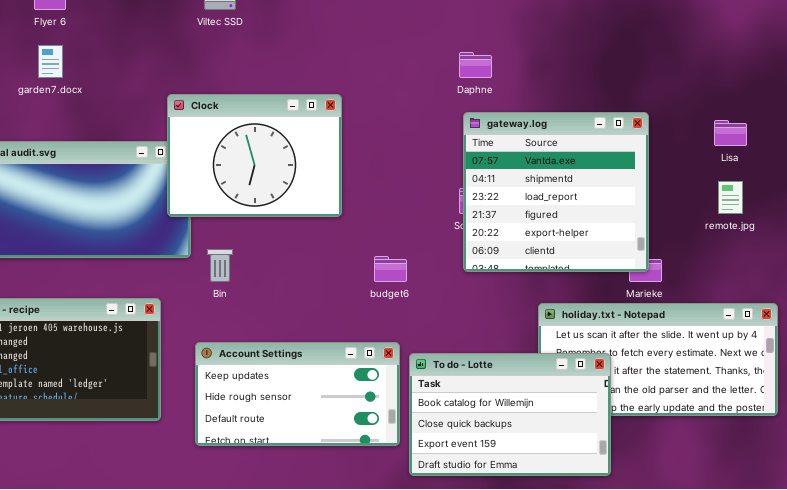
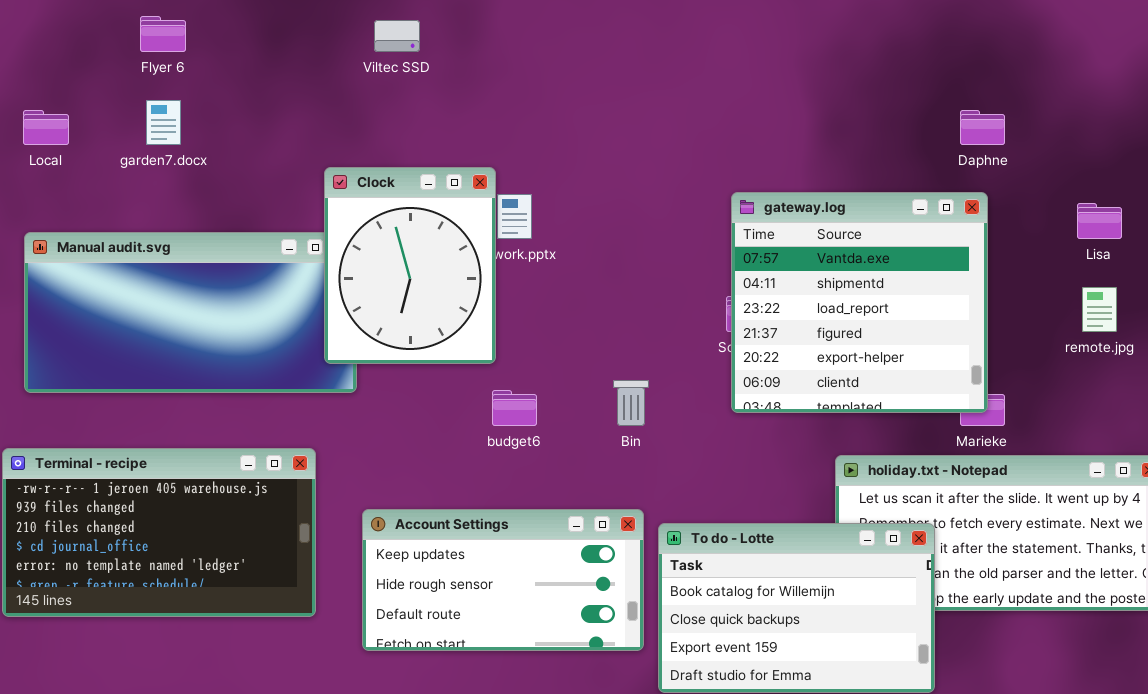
Daphne: [459,52,492,78] -> [960,110,1005,145], moved
Clock: [167,94,342,217] -> [324,167,496,364], resized
Bin: [207,249,233,282] -> [613,380,649,426], moved
budget6: [374,256,407,282] -> [492,390,537,426], moved

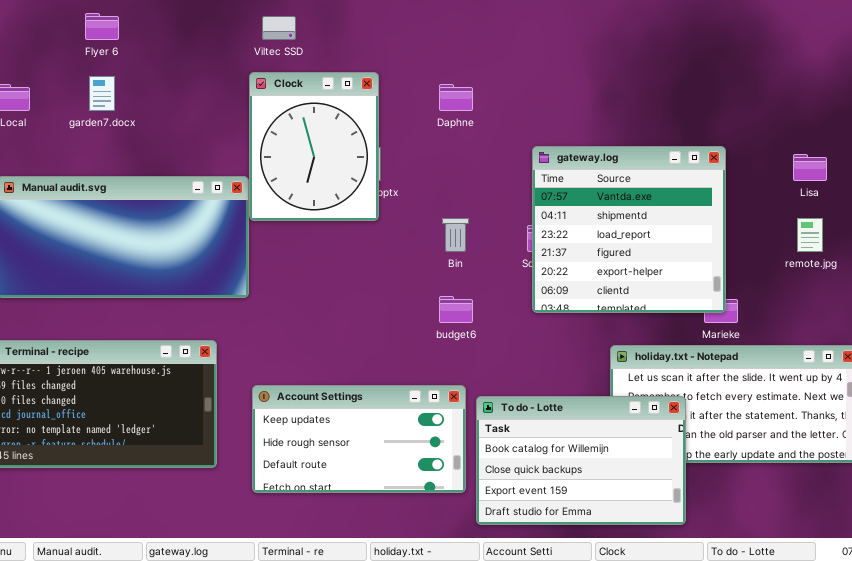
Daphne: [960,110,1005,145] -> [439,84,473,111], moved
Clock: [324,167,496,364] -> [249,72,379,221], moved
Bin: [613,380,649,426] -> [442,218,469,252], moved
budget6: [492,390,537,426] -> [439,296,473,323], moved

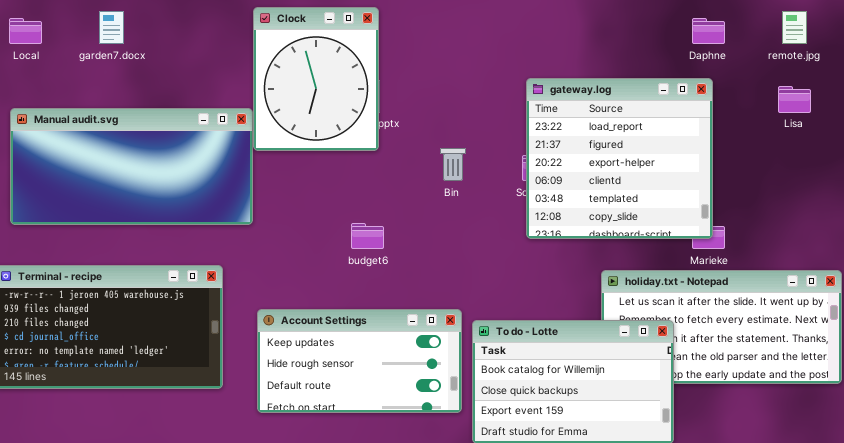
Daphne: [439,84,473,111] -> [692,18,725,44], moved
gateway.log: [532,146,726,313] -> [526,78,713,239], scrolled down 2 rows
remote.jpg: [797,218,823,252] -> [782,11,807,44], moved
budget6: [439,296,473,323] -> [351,223,384,249], moved

